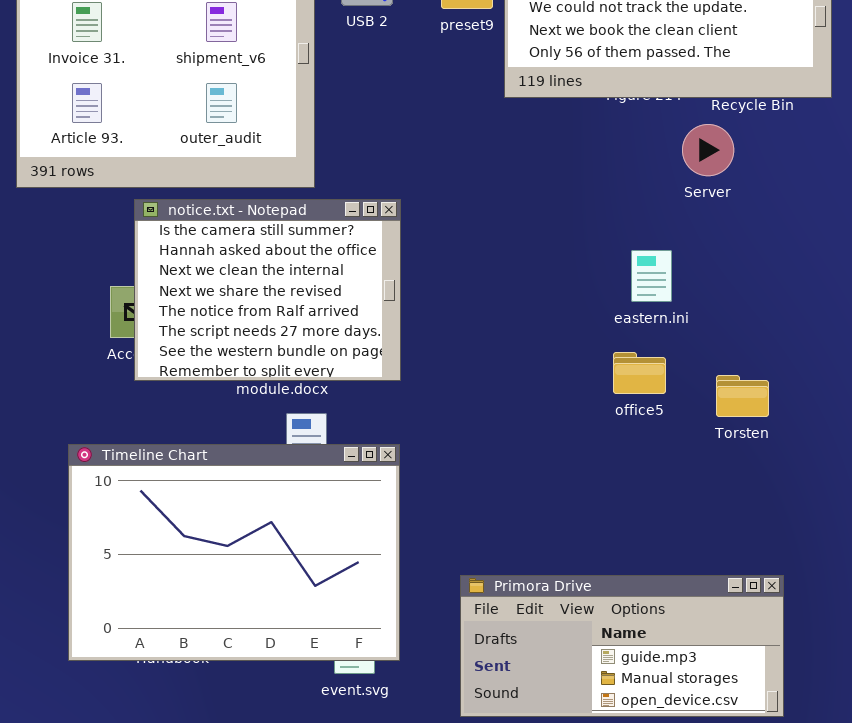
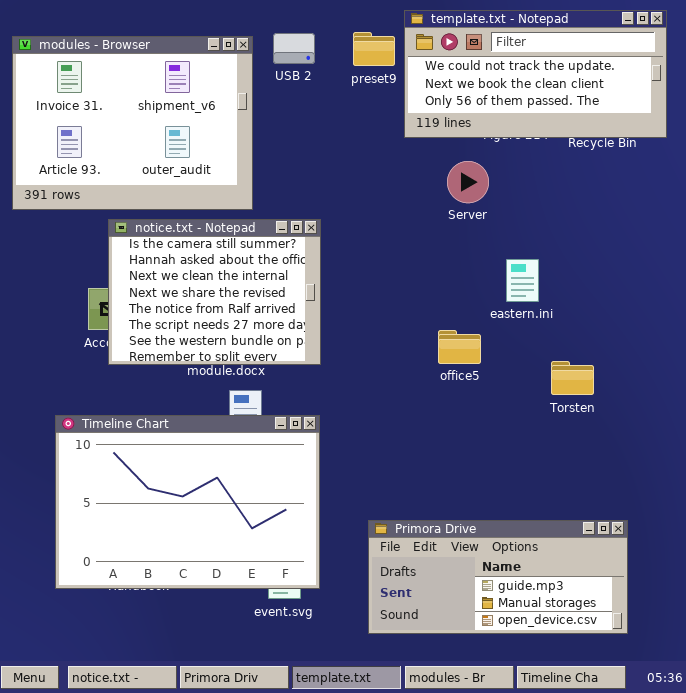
Server: [682,124,734,176] -> [447,161,489,203], moved
office5: [613,352,666,394] -> [438,330,481,364], moved
Torsten: [716,375,769,417] -> [551,361,594,395], moved

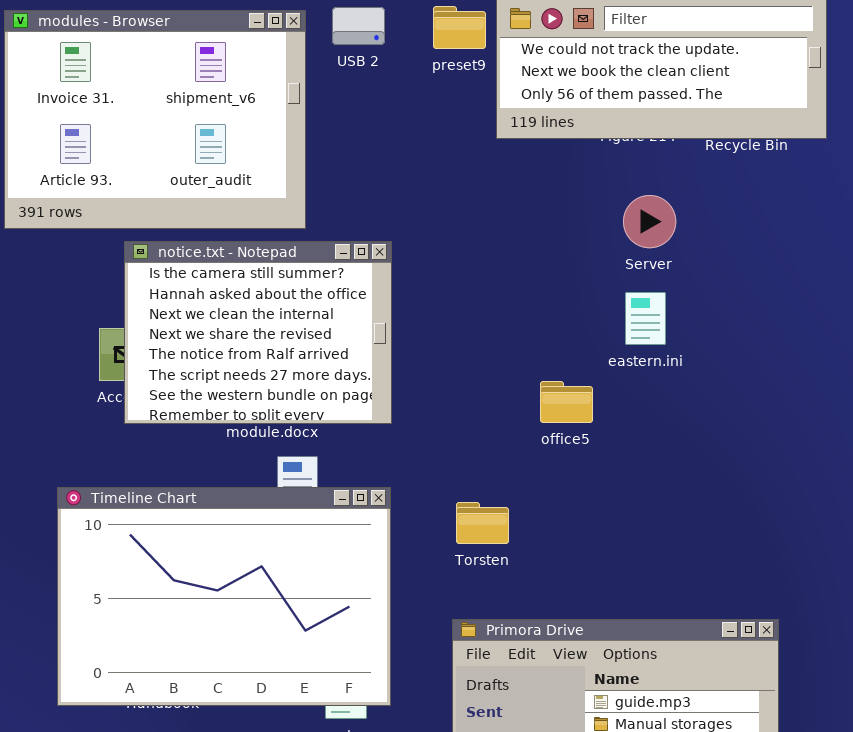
Server: [447,161,489,203] -> [623,195,676,248], moved
Torsten: [551,361,594,395] -> [456,502,509,544], moved

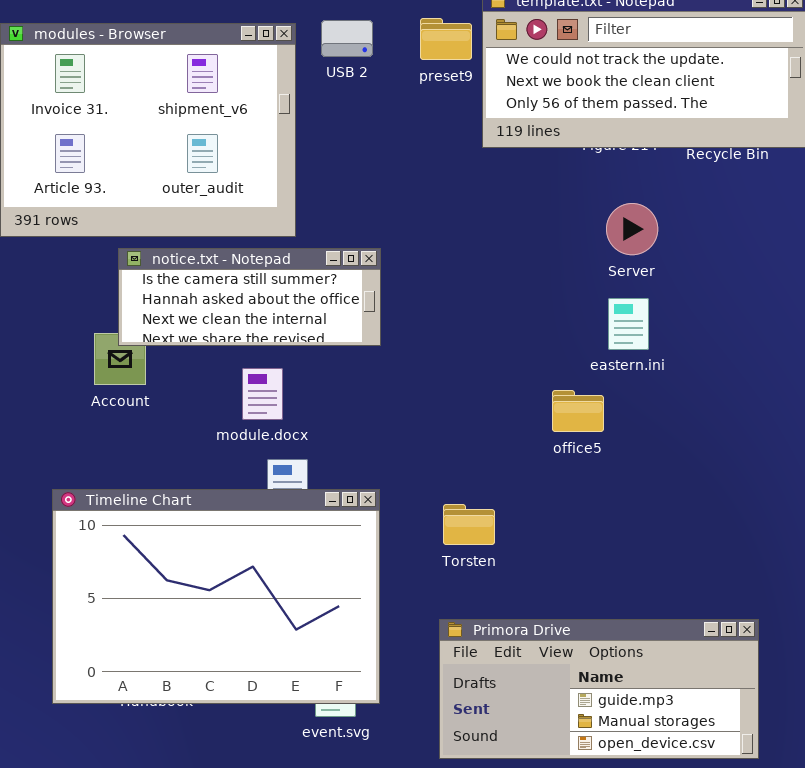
notice.txt - Notepad: [124,241,392,424] -> [118,248,381,346], resized
office5: [540,381,593,423] -> [552,390,604,432], moved

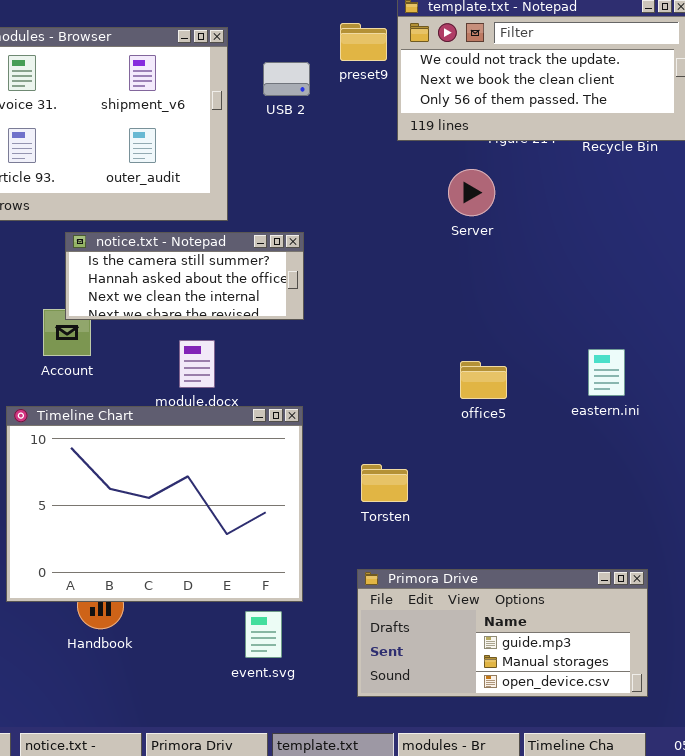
USB 2: [321,20,373,57] -> [263,62,310,96], moved
Server: [606,203,658,255] -> [448,169,495,216], moved
eastern.ini: [608,298,649,350] -> [588,349,625,396], moved
Timeline Chart: [52,489,380,704] -> [6,406,303,602], moved

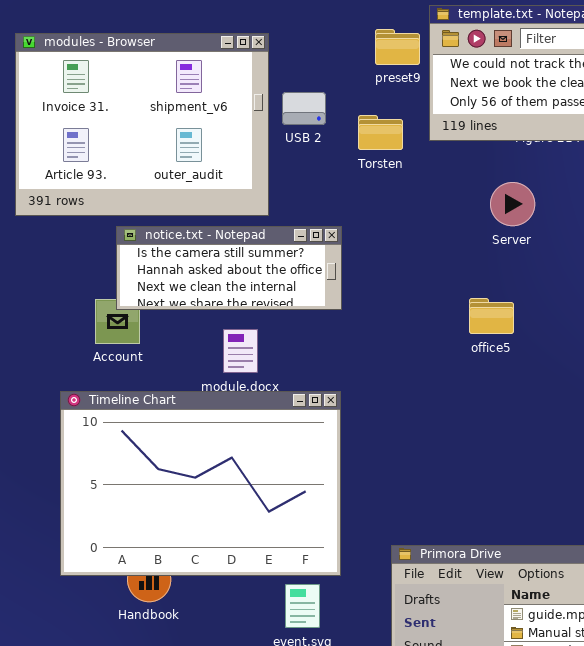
USB 2: [263,62,310,96] -> [282,92,326,125], moved
Server: [448,169,495,216] -> [490,182,535,226], moved
office5: [460,361,507,399] -> [469,298,514,334], moved
Torsten: [361,464,408,502] -> [358,115,403,150], moved

